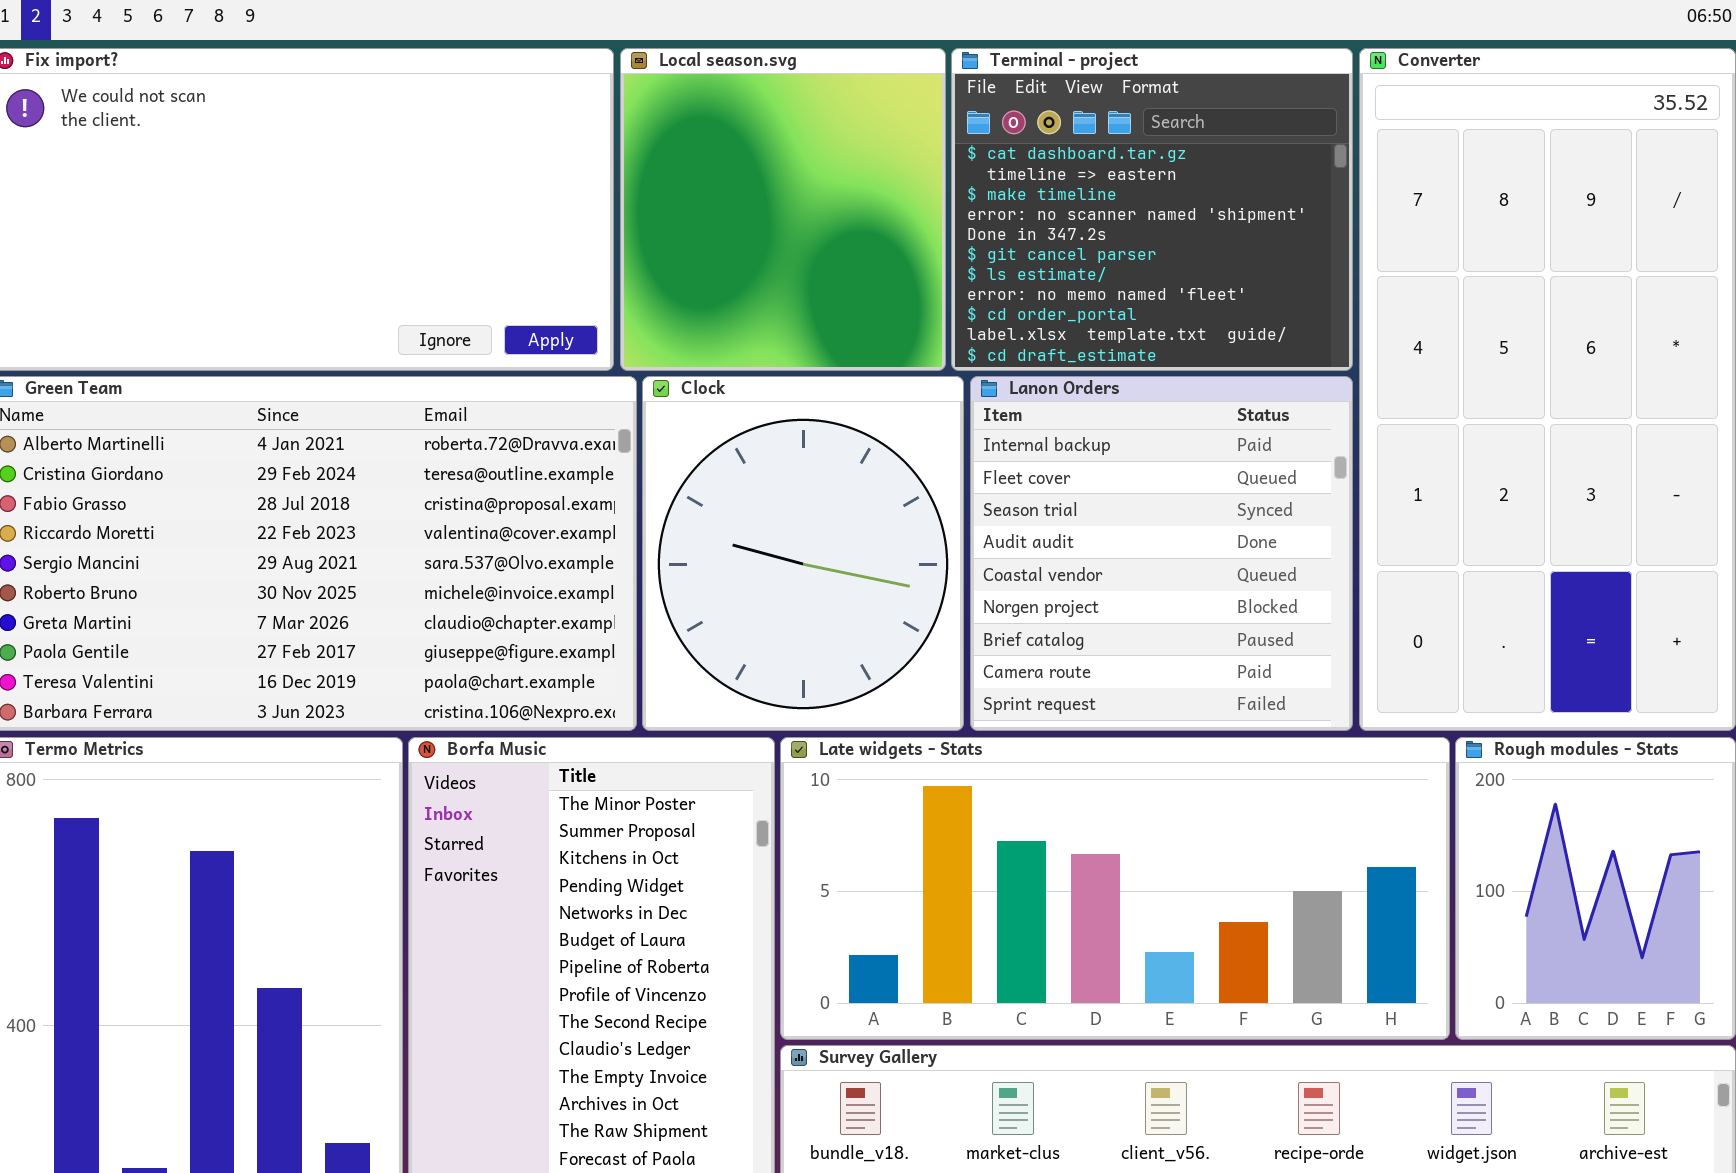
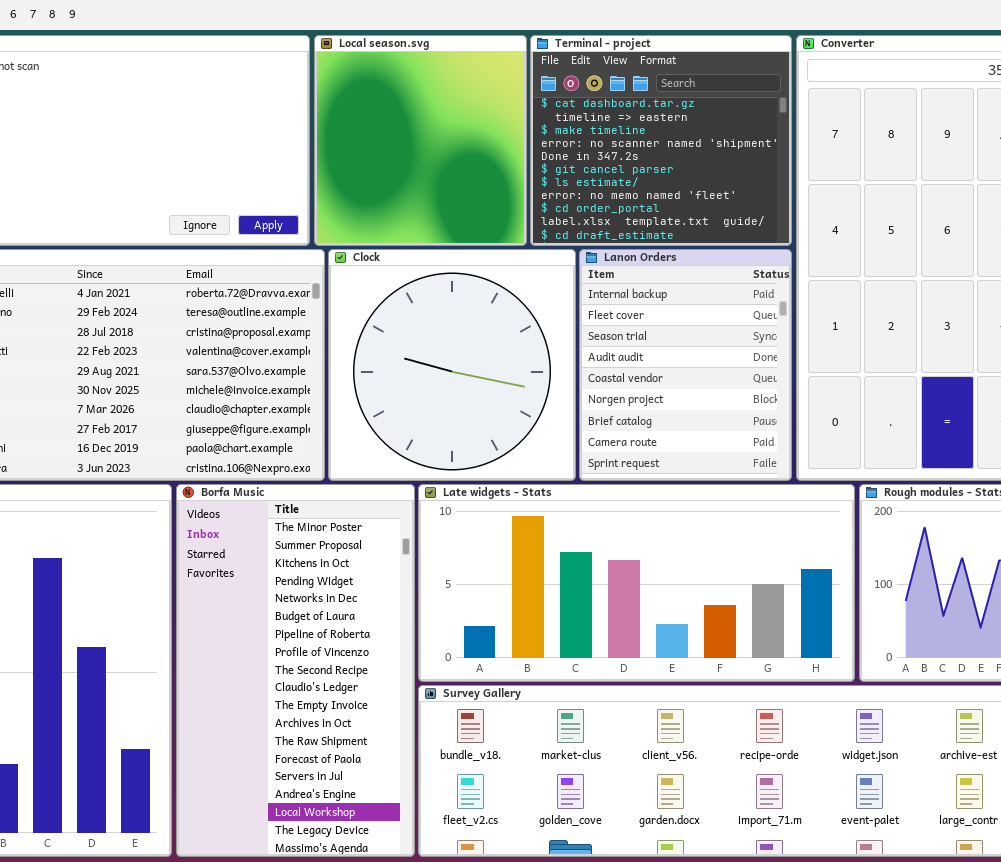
Clock: [642,376,964,731] -> [328,249,576,481], resized
Lanon Orders: [970,376,1353,731] -> [579,249,792,481], resized

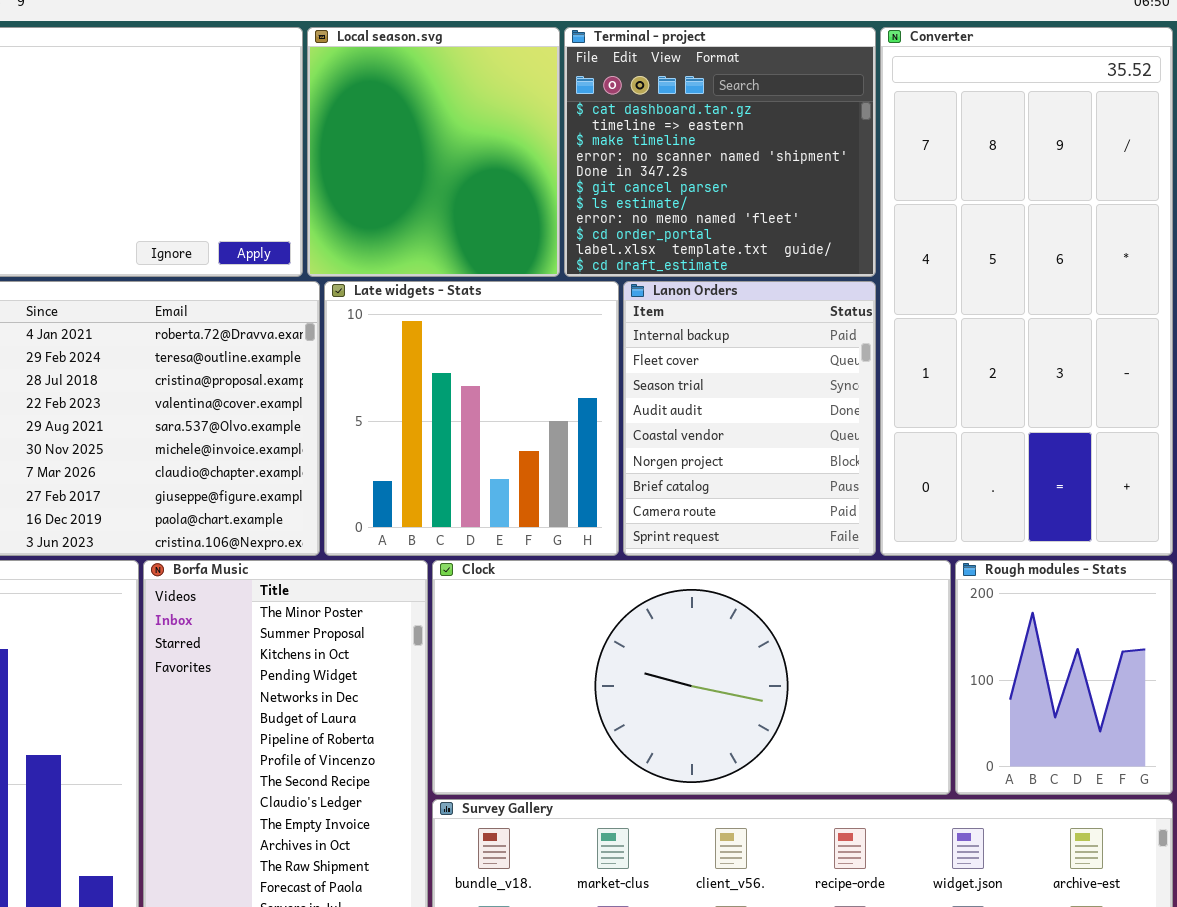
Clock: [328,249,576,481] -> [432,560,951,795], moved, resized
Late widgets - Stats: [418,484,855,682] -> [324,281,619,556], moved, resized

